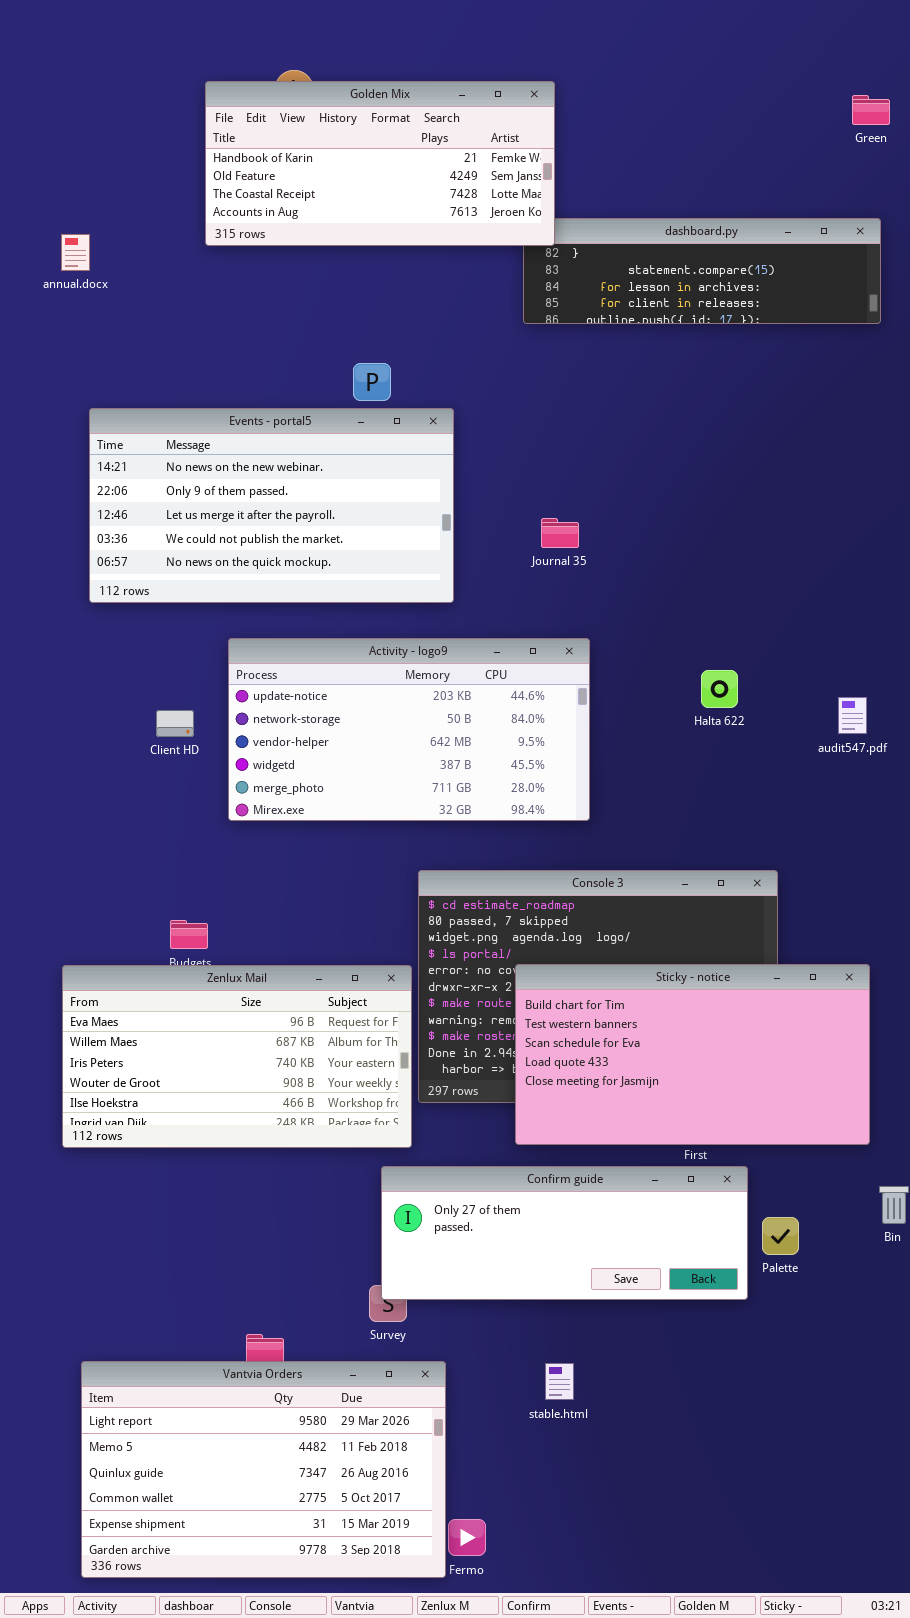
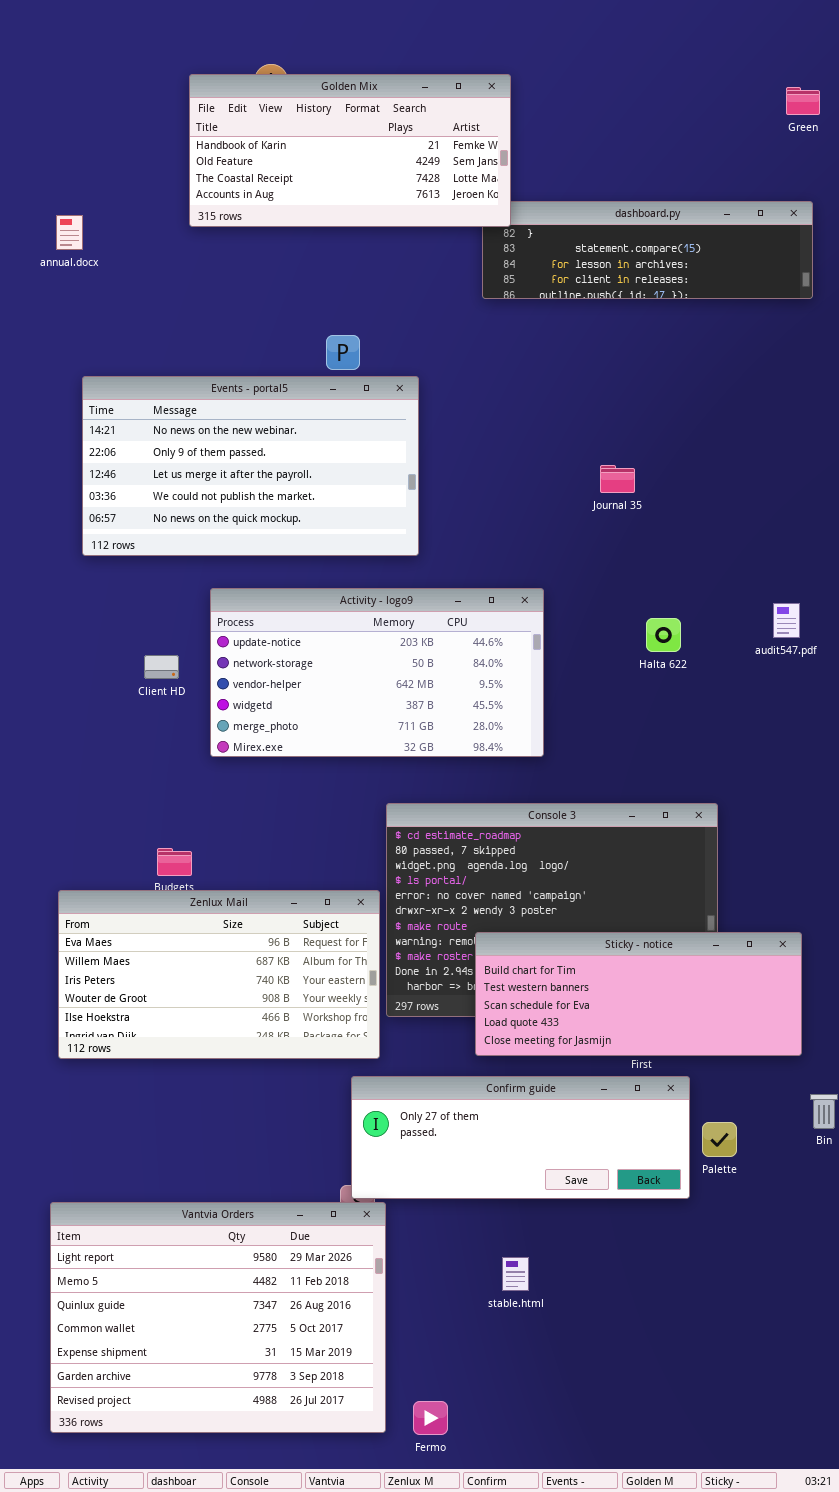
Journal 35: [541,518,579,548] -> [600,465,635,493], moved
audit547.pdf: [838,697,867,734] -> [773,603,800,638], moved
Sticky - notice: [515,964,870,1145] -> [475,932,802,1056], resized
Vantvia Orders: [81,1361,446,1578] -> [50,1202,386,1433], moved, resized

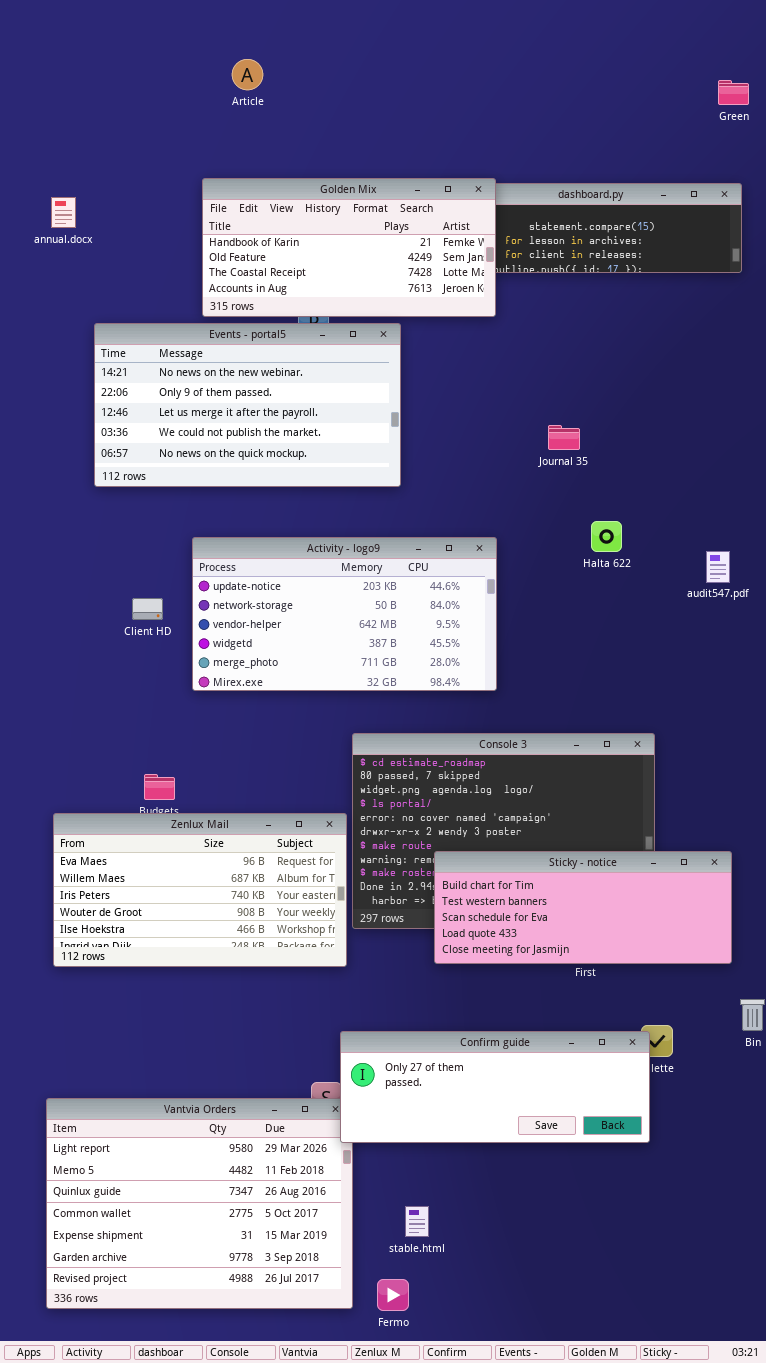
Golden Mix: [189,74,511,227] -> [202,178,496,317], moved
Events - portal5: [82,376,419,556] -> [94,323,401,487], moved
Halta 622: [646,618,681,652] -> [591,521,622,552], moved
Confirm guide: [351,1076,690,1199] -> [340,1031,650,1143], moved
stable.html: [502,1257,529,1291] -> [405,1206,429,1237], moved

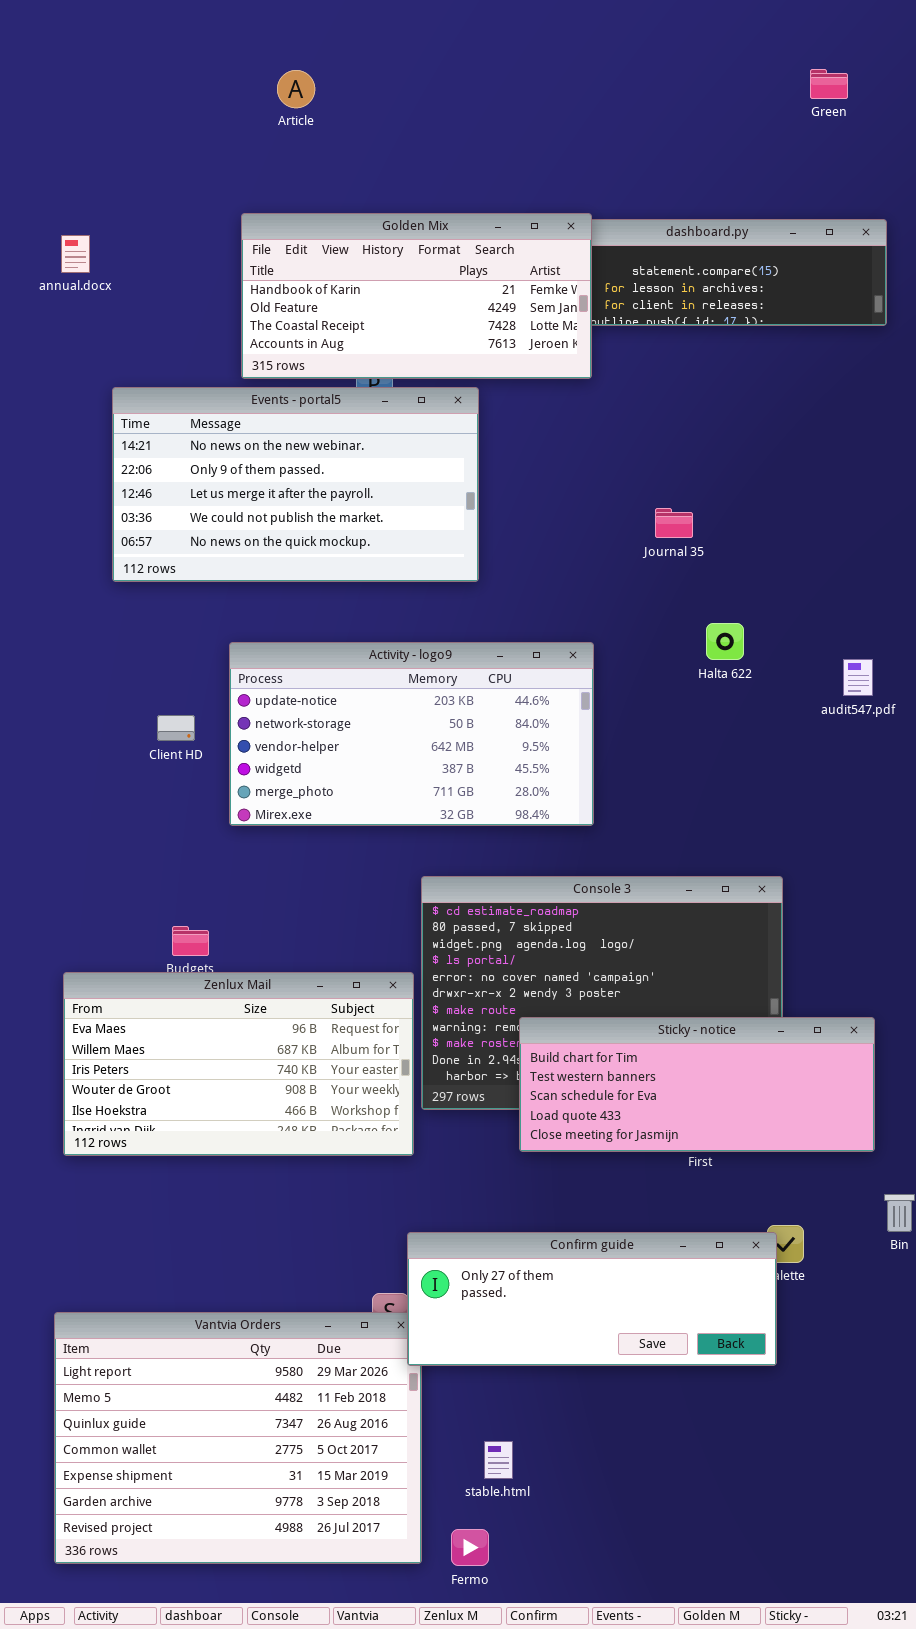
Green: [718,80,749,105] -> [810,69,848,99], moved

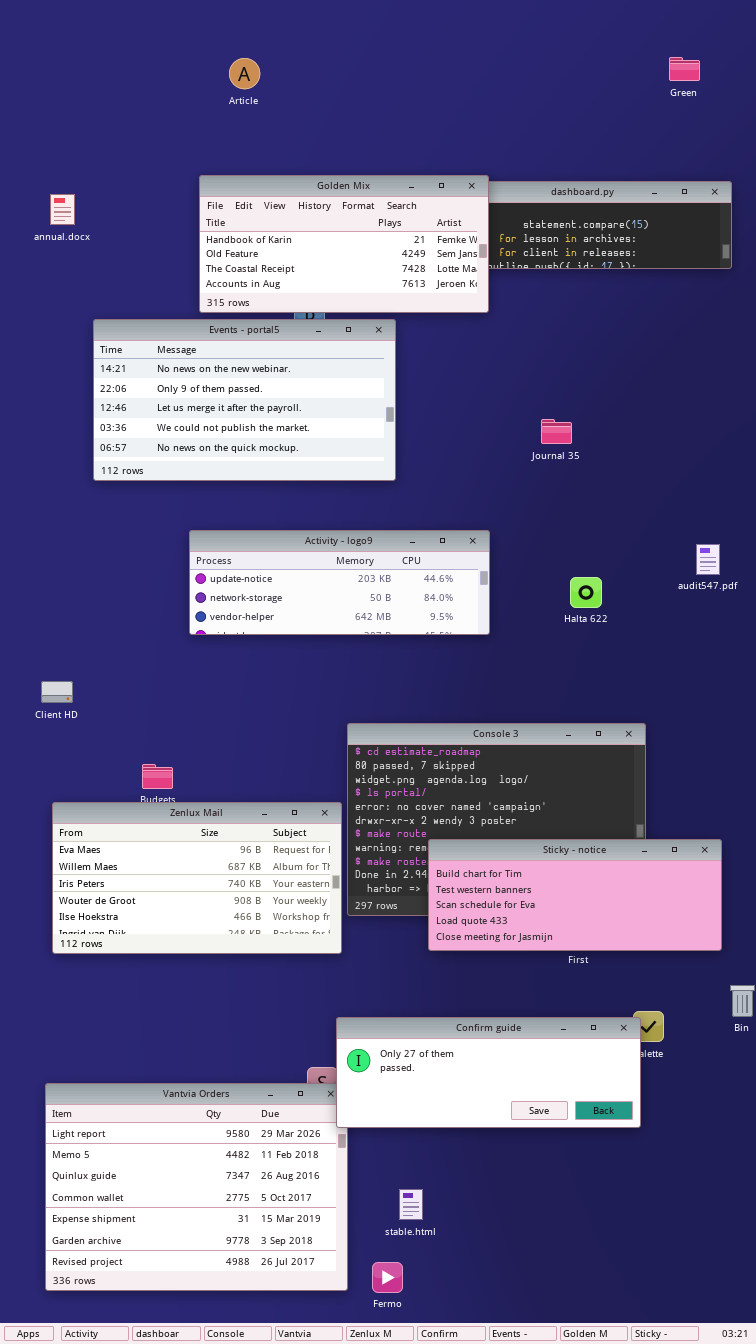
Halta 622: [706,623,744,660] -> [570,577,602,608], moved
Activity - logo9: [229,642,594,826] -> [189,530,490,635], resized
Client HD: [157,715,195,741] -> [41,681,73,703], moved

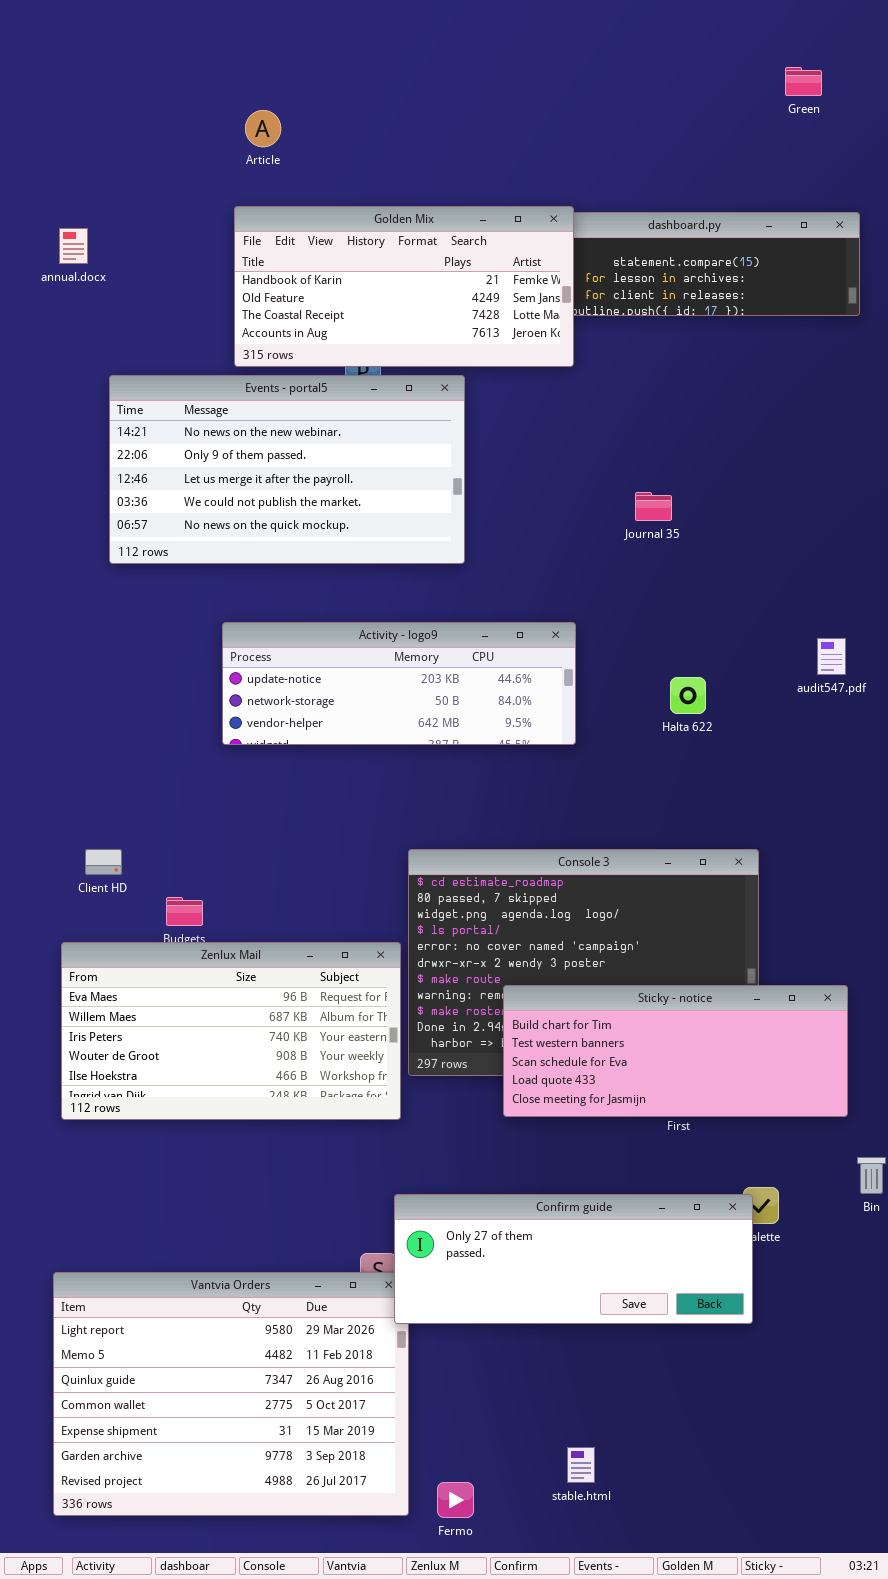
Article: [229,58,260,89] -> [245,110,281,147], moved
Client HD: [41,681,73,703] -> [85,849,122,875], moved
stable.html: [399,1189,423,1220] -> [567,1447,595,1483], moved

